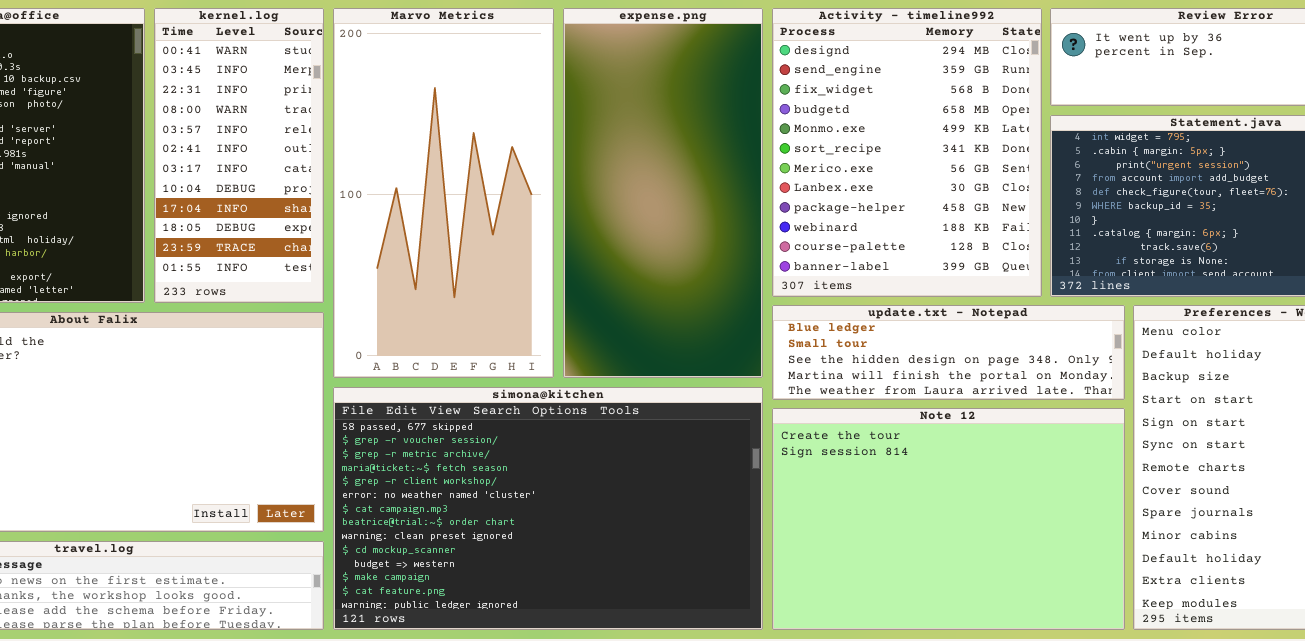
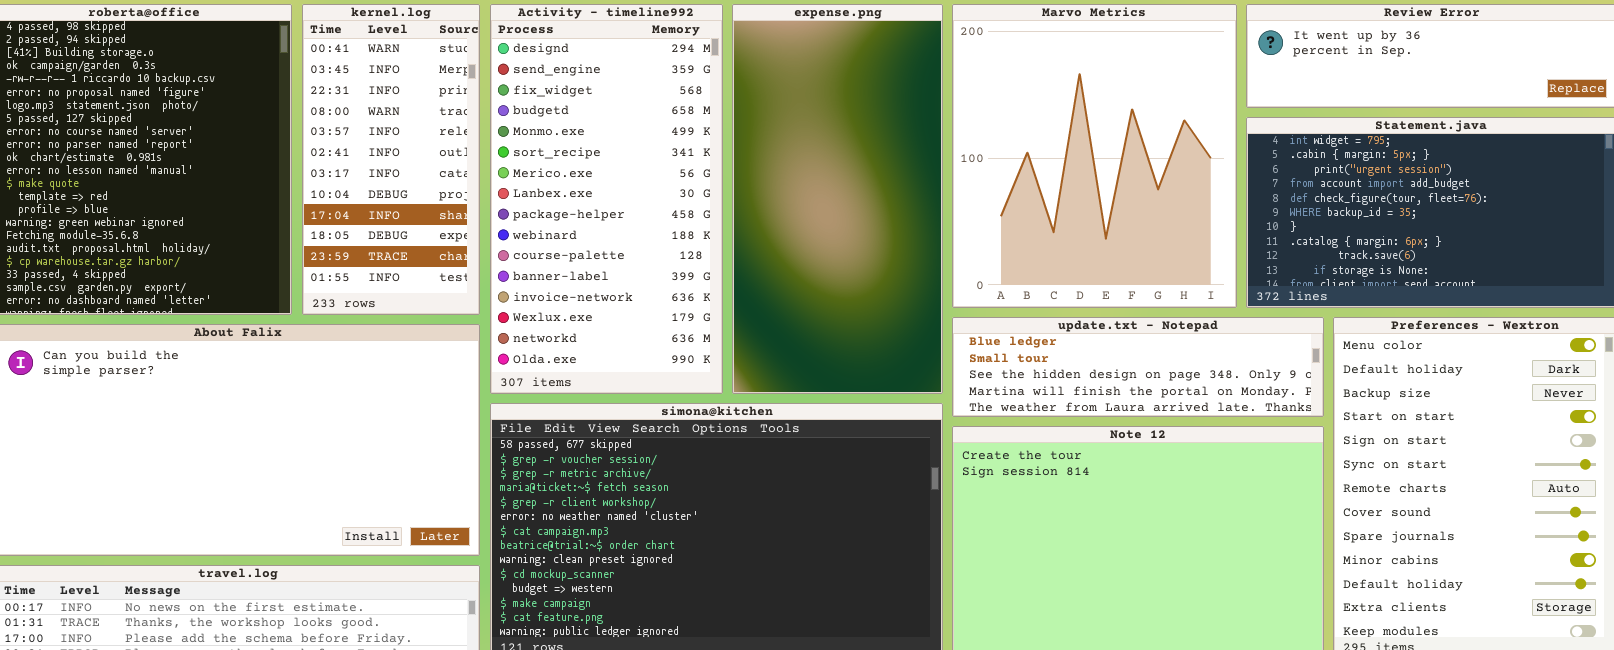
Marvo Metrics: [333,8,554,378] -> [952,4,1237,308], moved, resized
Activity - timeline992: [772,8,1042,297] -> [490,4,723,394], moved, resized

